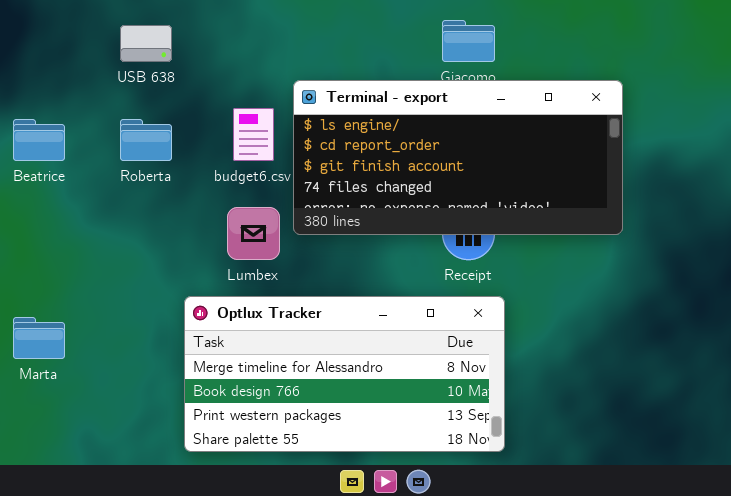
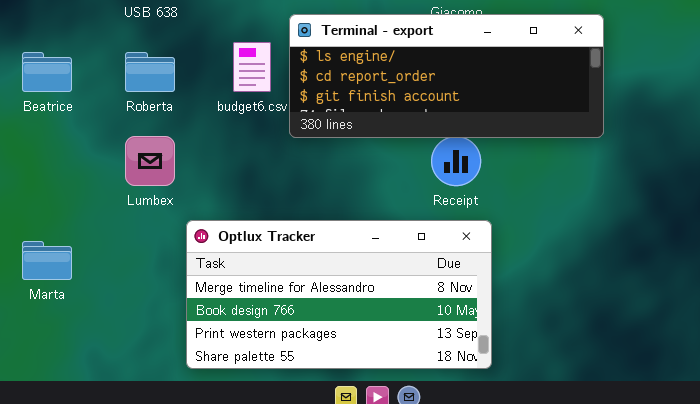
Terminal - export: [293,80,623,235] -> [289,14,604,138], resized
Lumbex: [227,207,280,260] -> [125,136,175,186], moved

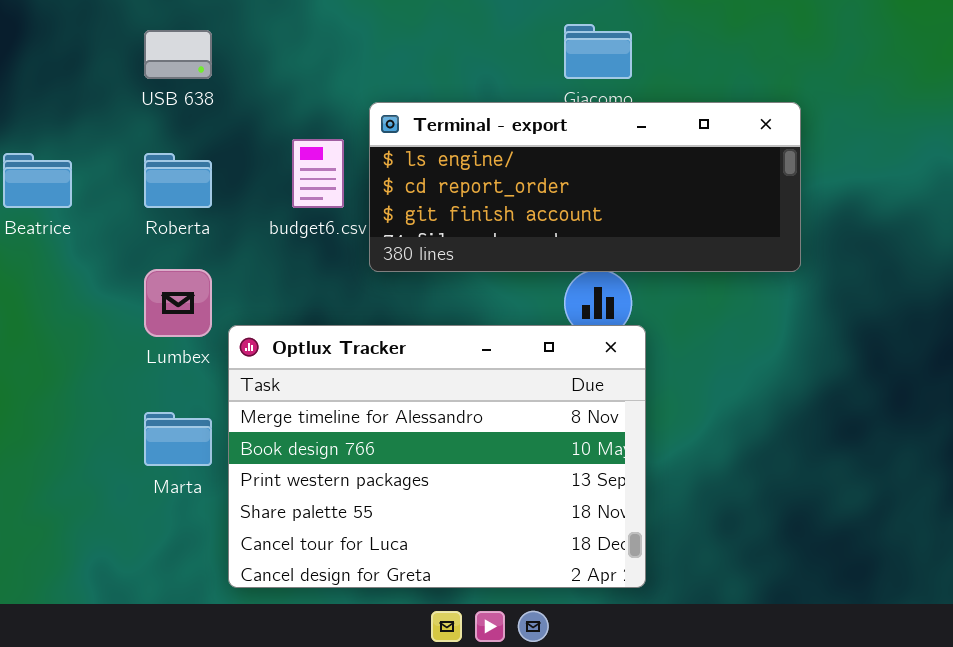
Optlux Tracker: [186,220,492,369] -> [228,325,646,588], resized
Marta: [22,241,72,280] -> [144,412,212,466], moved

